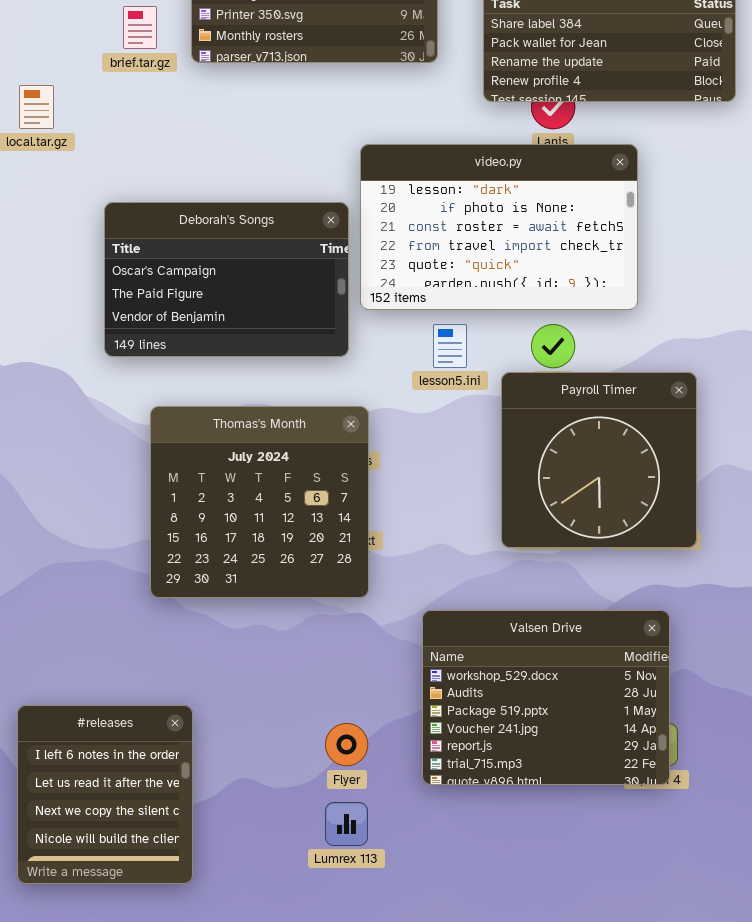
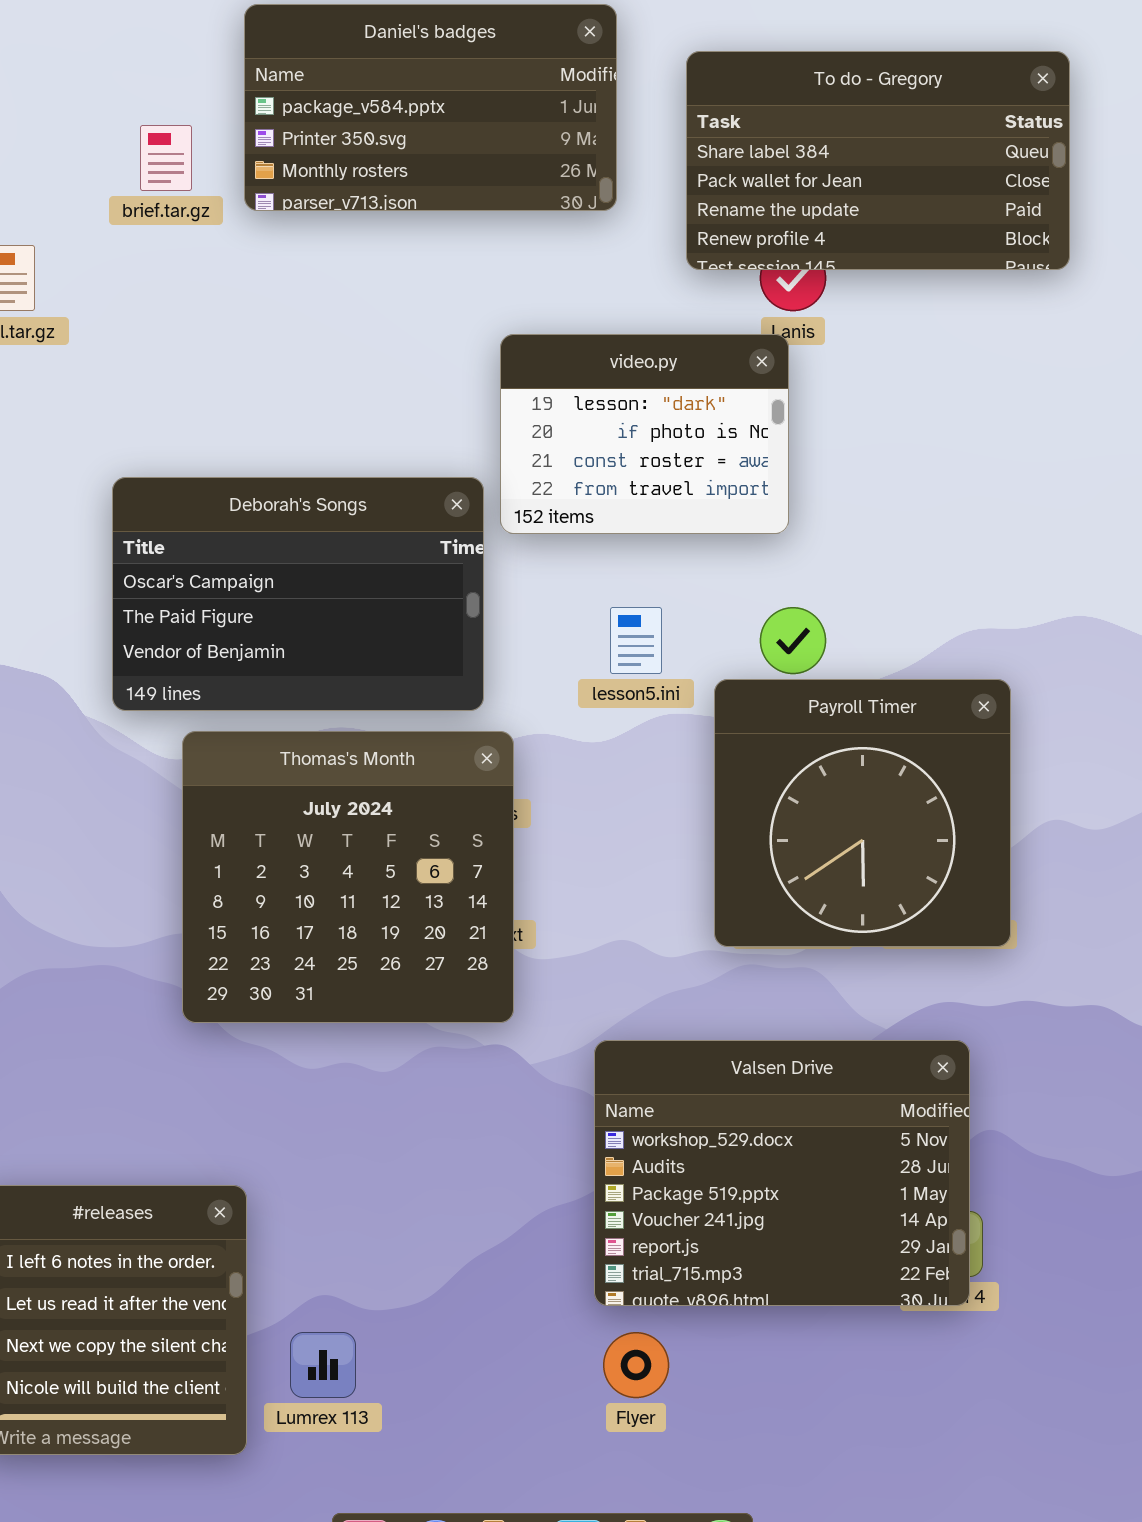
video.py: [360,144,638,310] -> [500,334,789,534], resized
Deborah's Songs: [104,202,349,357] -> [112,477,484,711], moved
Flyer: [325,723,368,766] -> [603,1332,669,1398], moved
Lumrex 113: [325,802,368,846] -> [290,1332,356,1398], moved

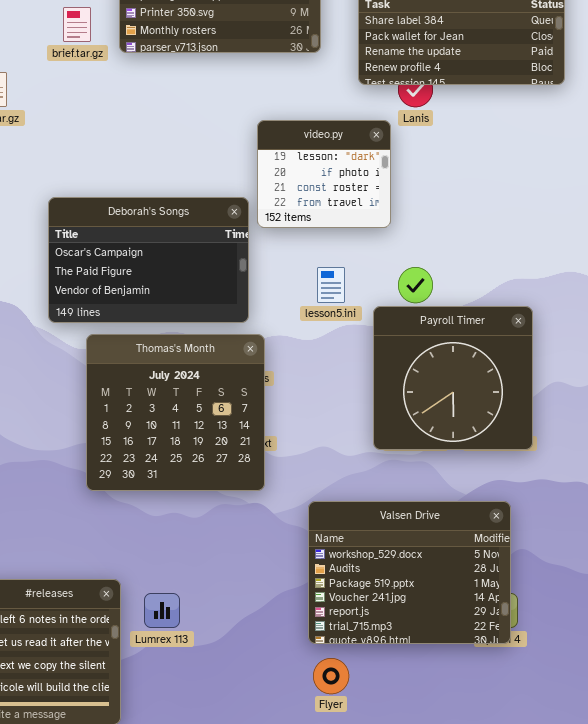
video.py: [500,334,789,534] -> [257,120,391,228], resized
Lumrex 113: [290,1332,356,1398] -> [144,593,180,628], moved

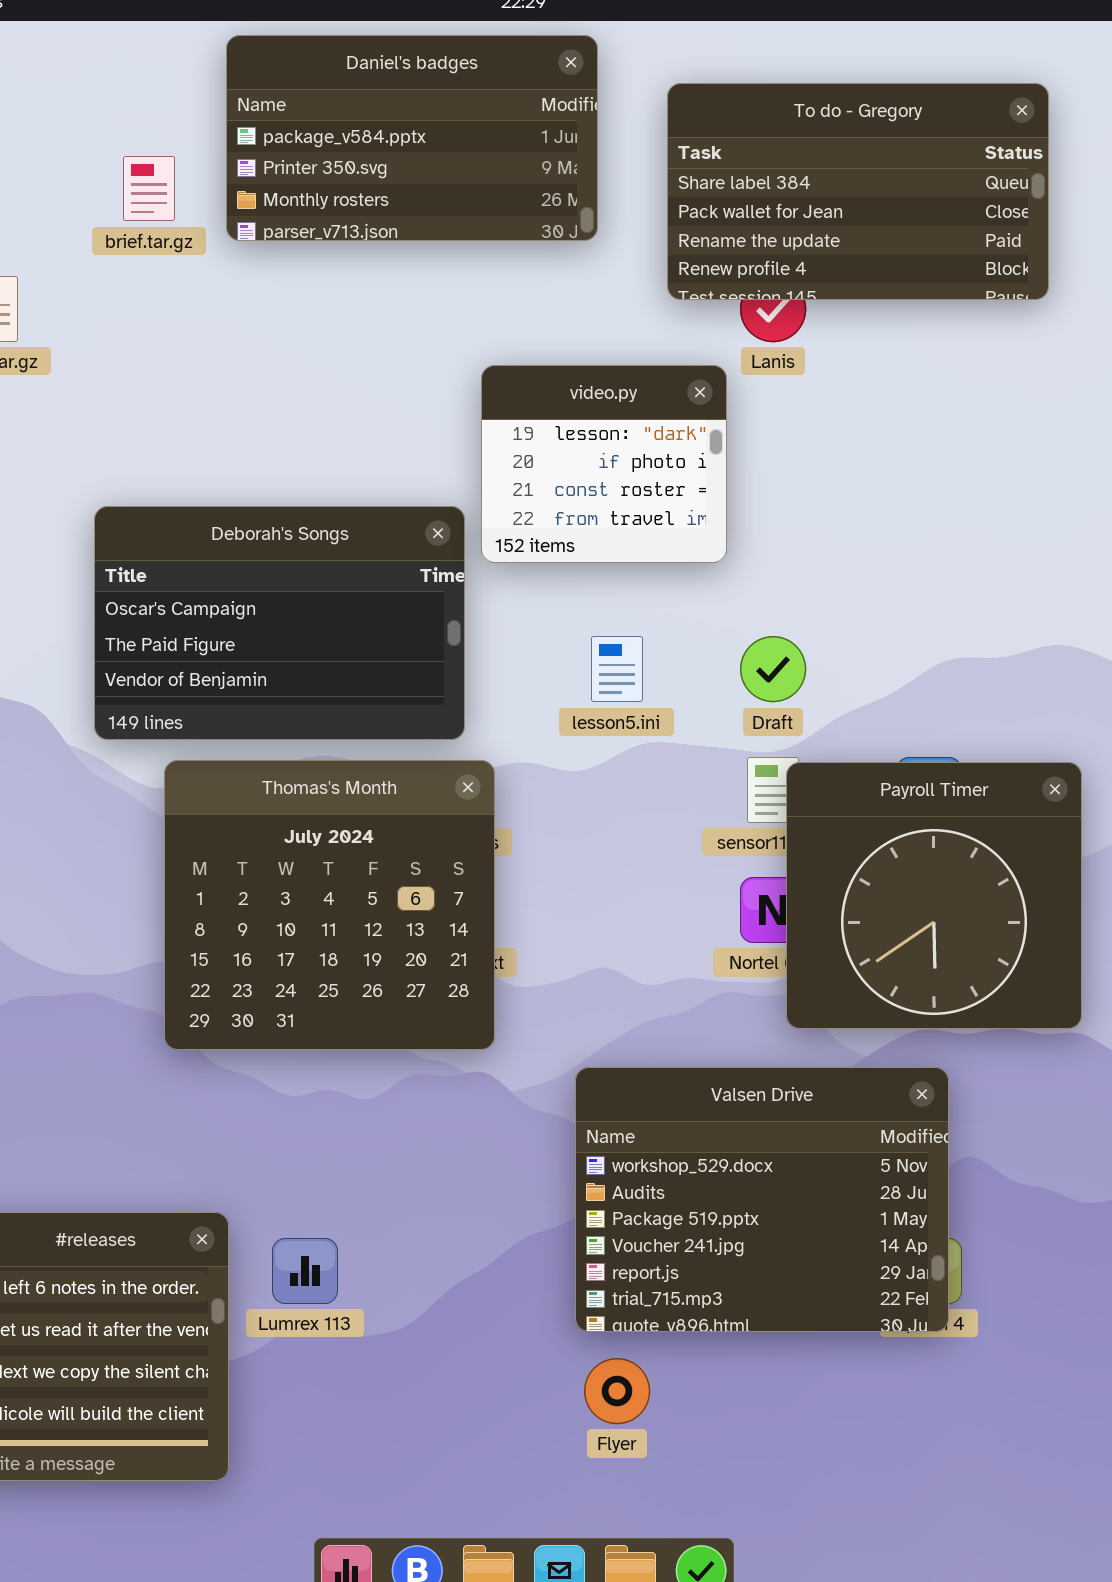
Payroll Timer: [373,306,533,450] -> [786,762,1082,1029], moved

